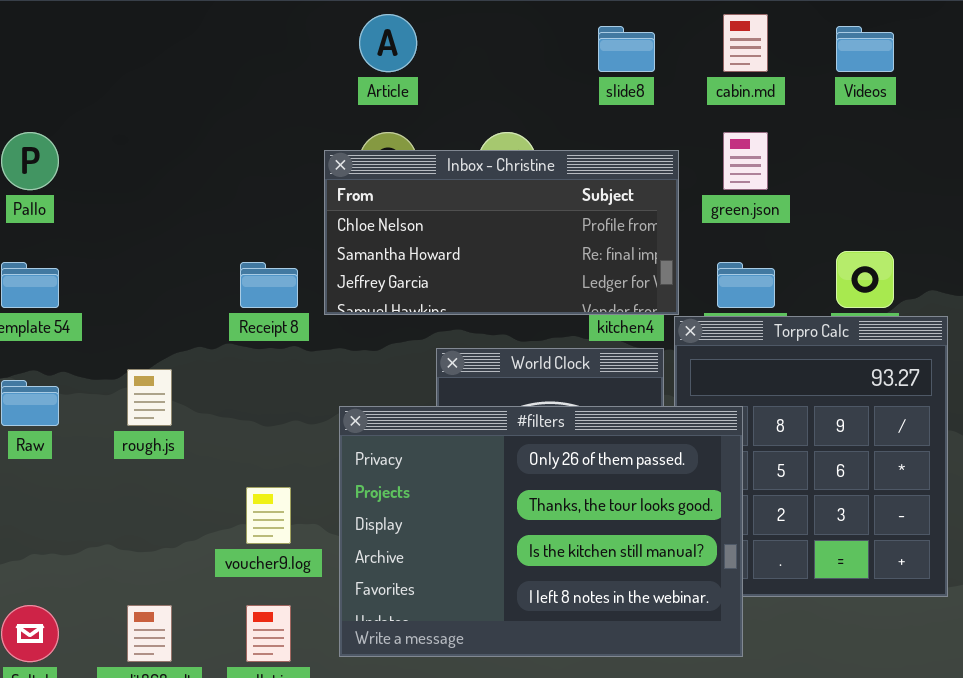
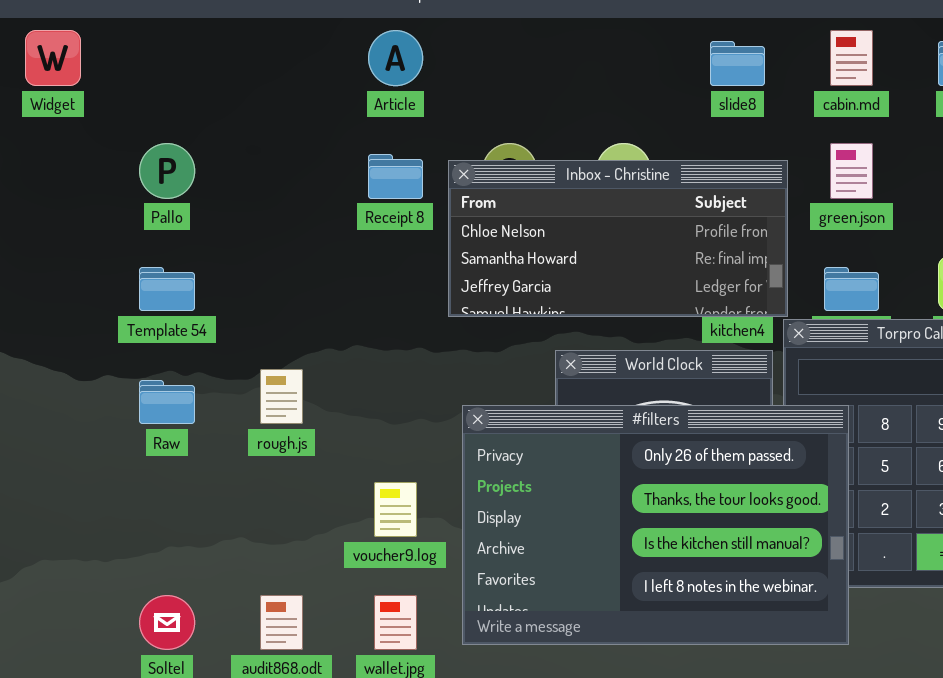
Article: [359,14,417,72] -> [368,30,423,86], moved
Receipt 8: [240,262,298,308] -> [368,154,423,199], moved

